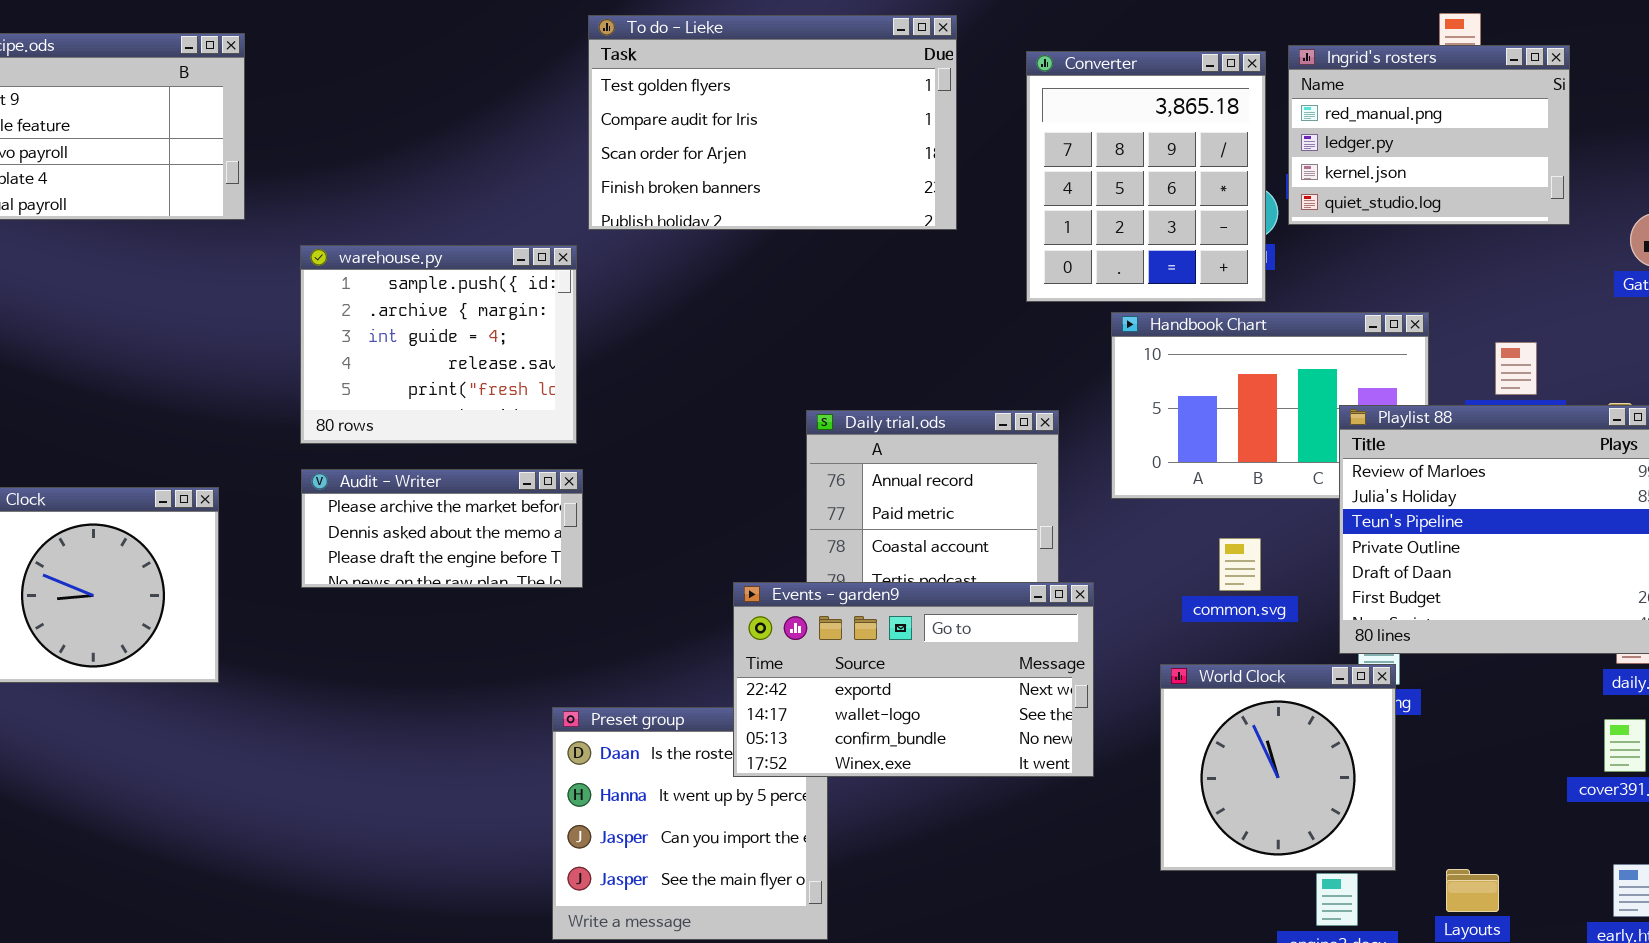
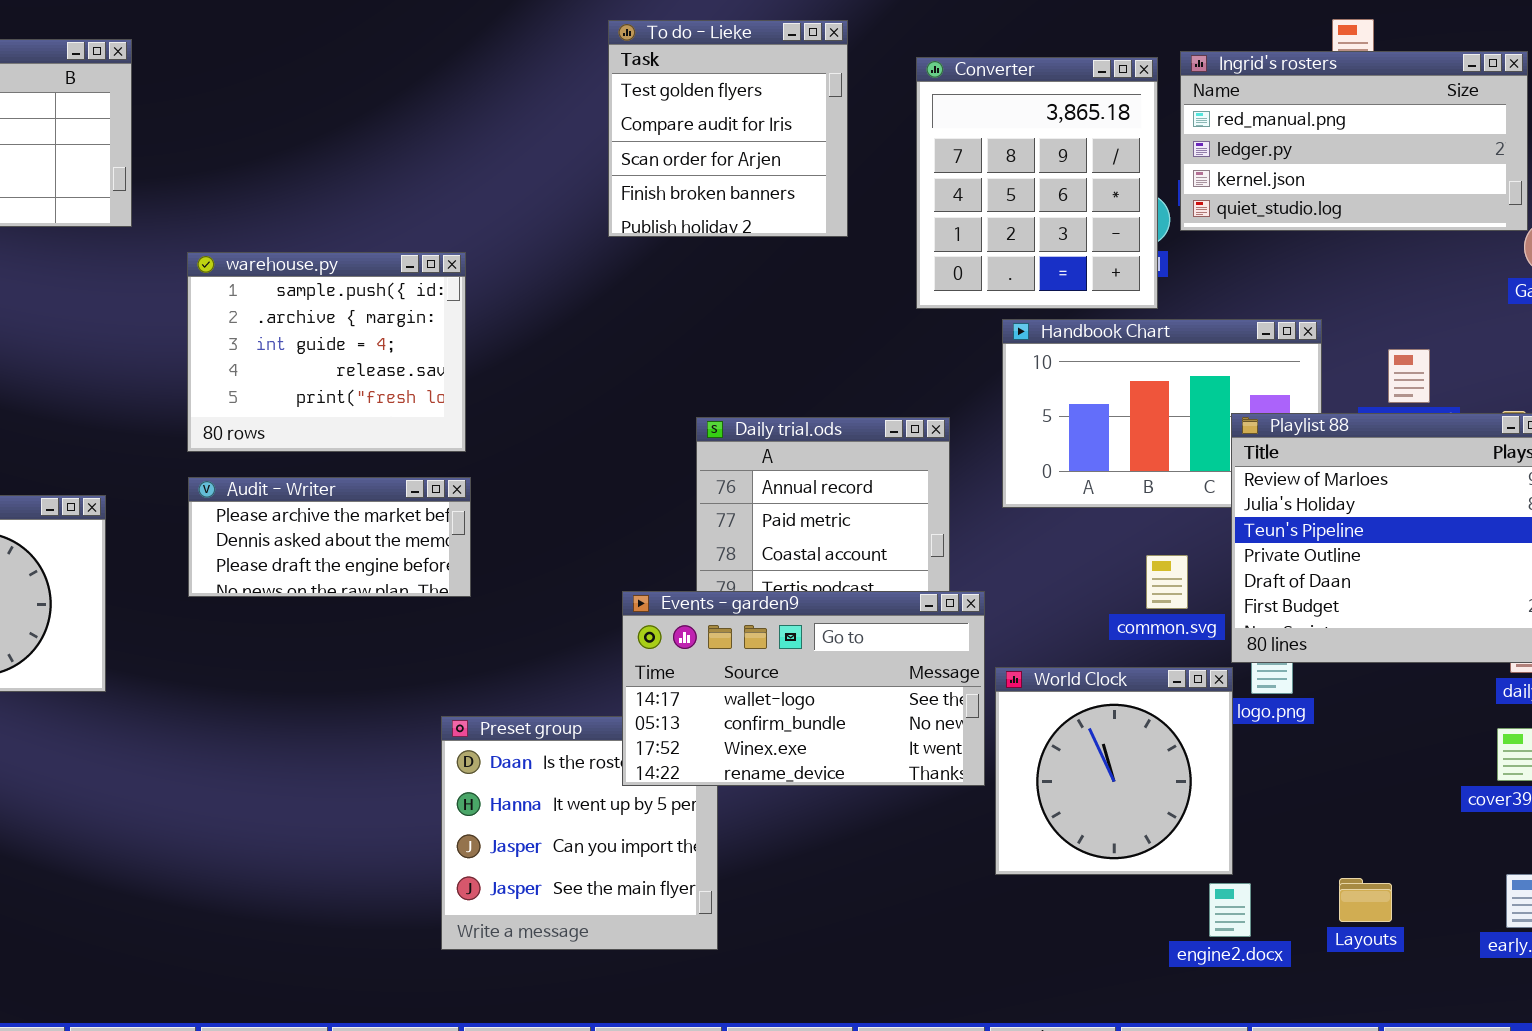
To do - Lieke: [588,15,957,230] -> [608,20,848,237], resized
Ingrid's rosters: [1288,45,1570,225] -> [1180,51,1528,231], resized
common.svg: [1219,538,1261,591] -> [1146,555,1188,609], moved
Events - garden9: [733,582,1094,777] -> [622,591,985,786], scrolled down 1 row
World Clock: [1160,664,1396,871] -> [995,667,1233,875], moved

